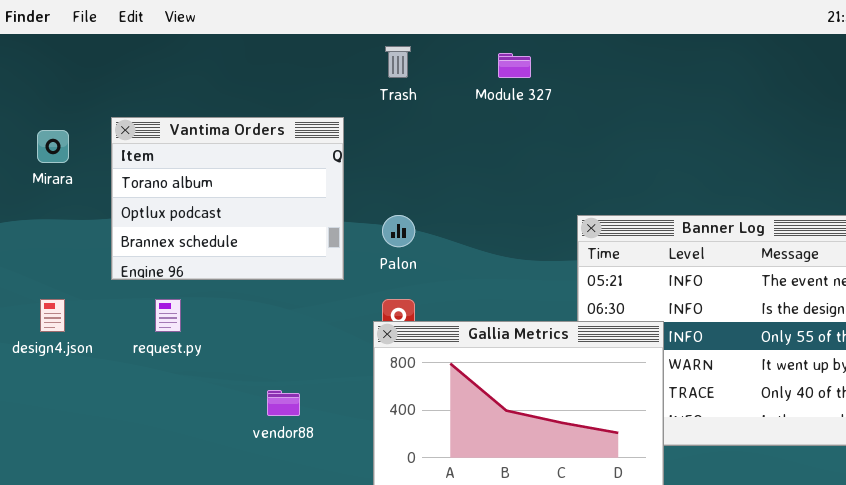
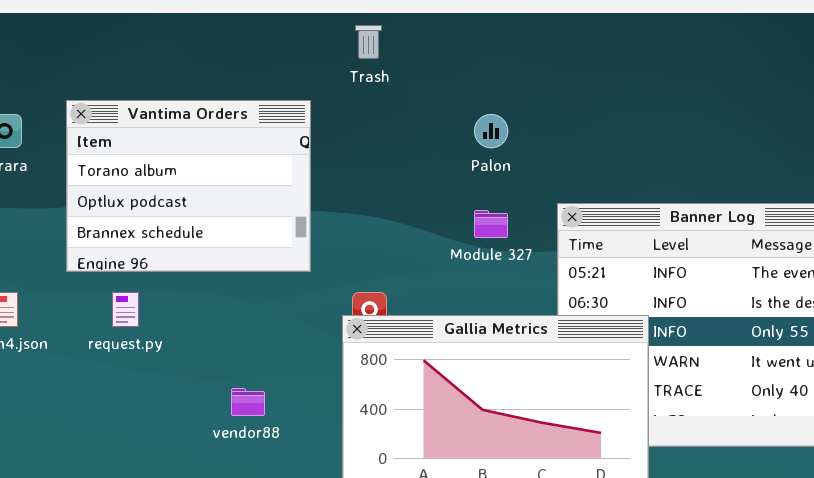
Module 327: [498,53,531,78] -> [474,210,508,238], moved
Palon: [382,215,415,247] -> [474,114,508,148], moved

